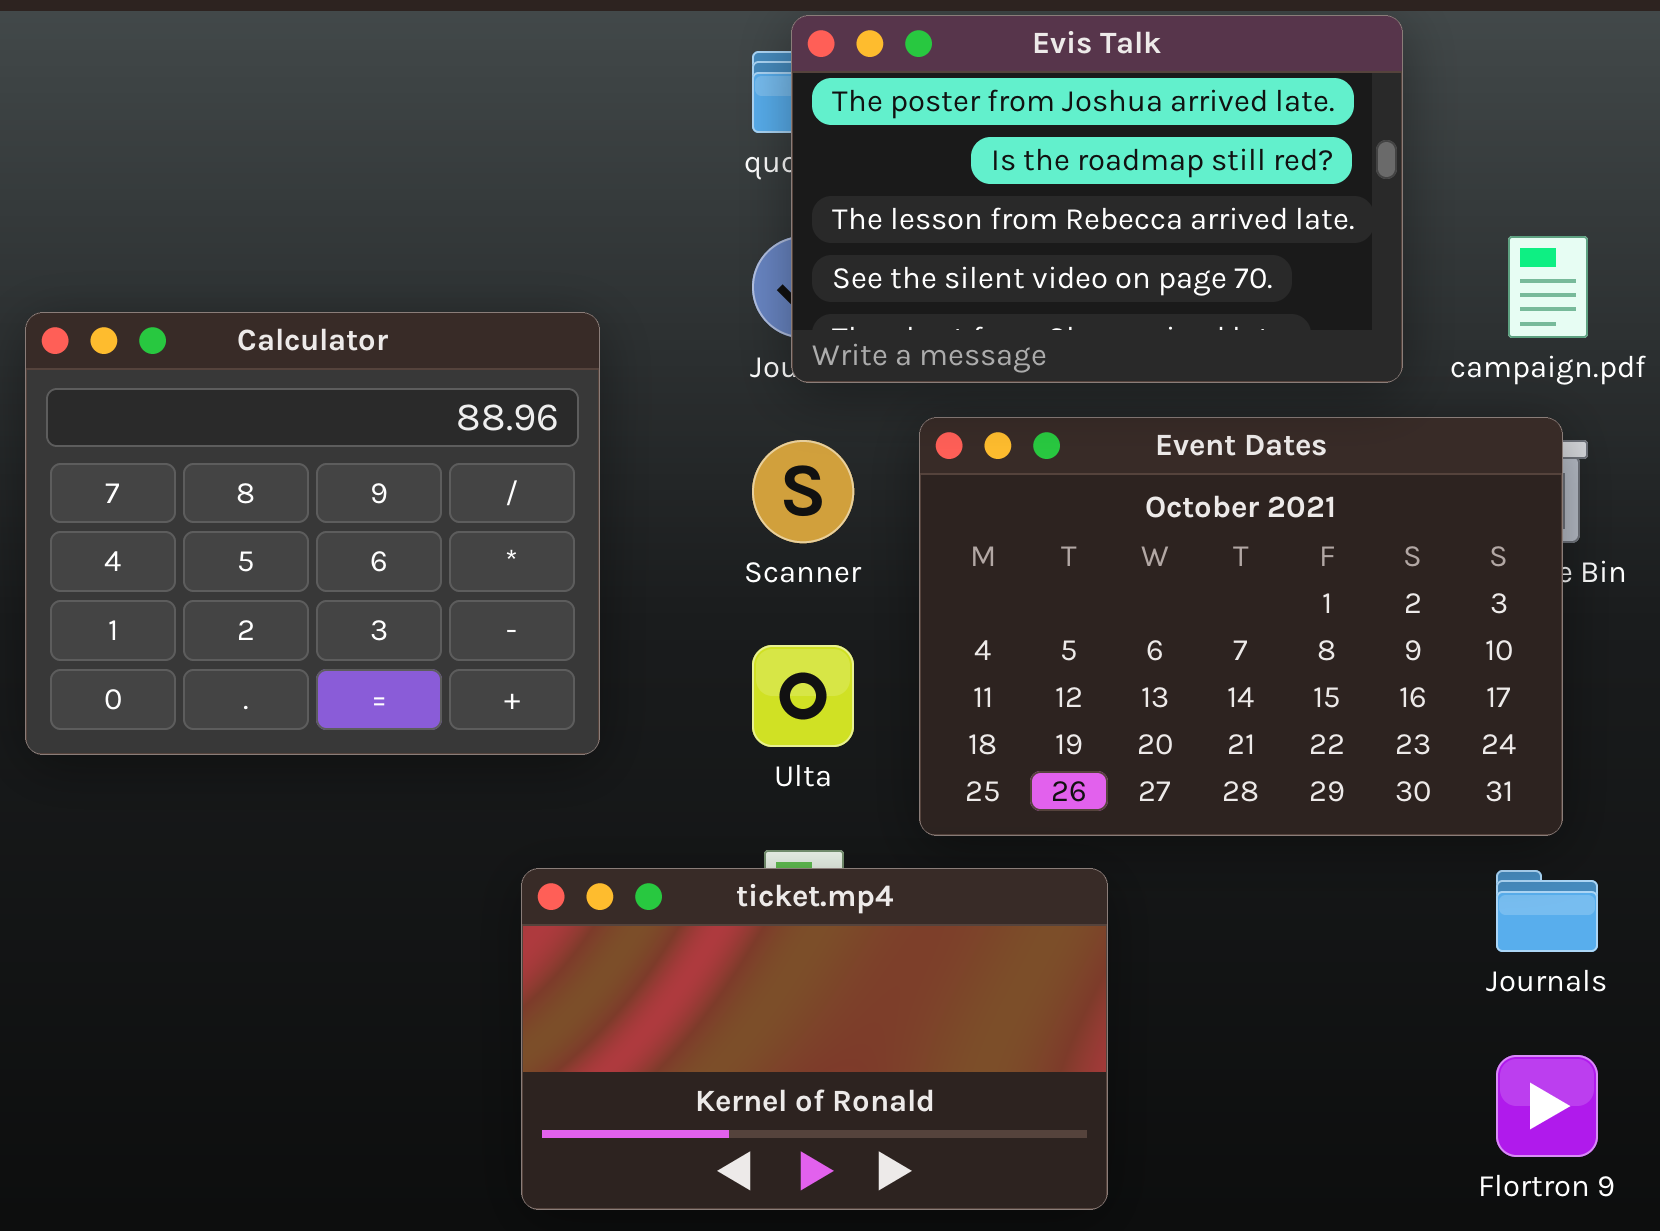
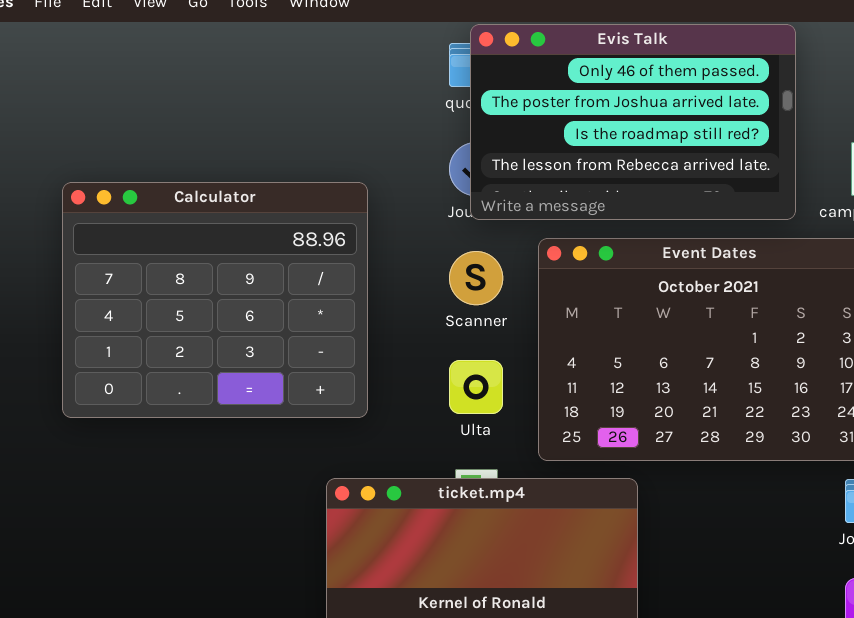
Evis Talk: [791,15,1403,383] -> [470,24,796,220], scrolled up 1 row

